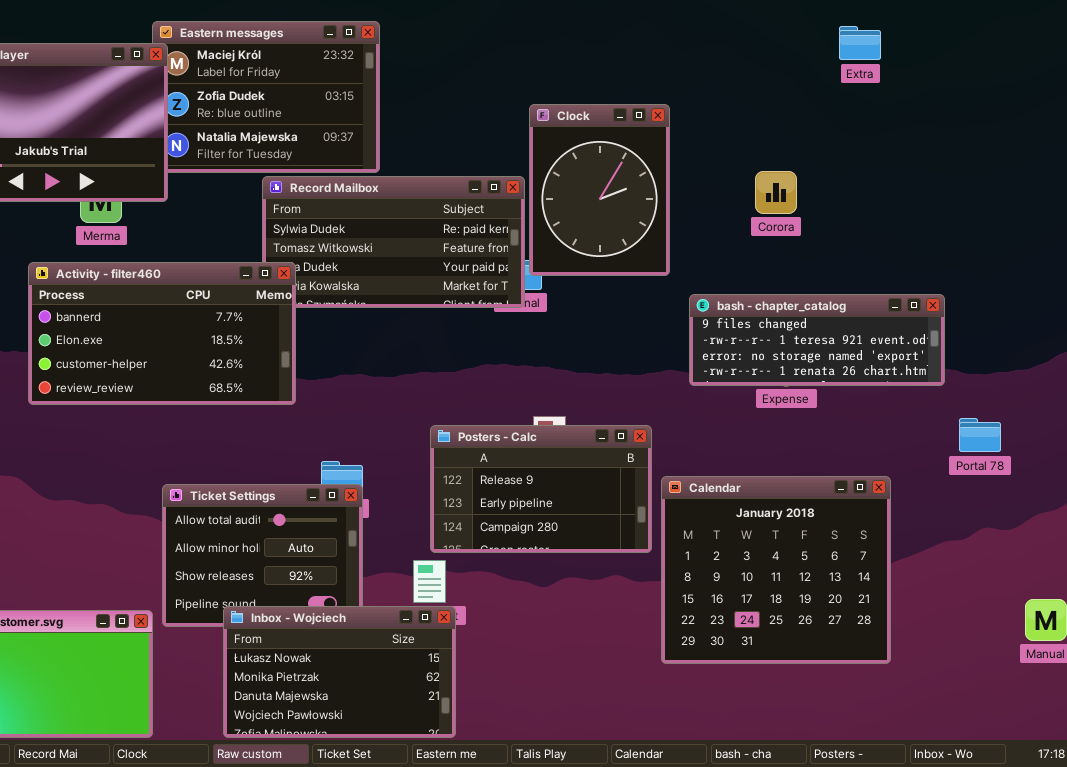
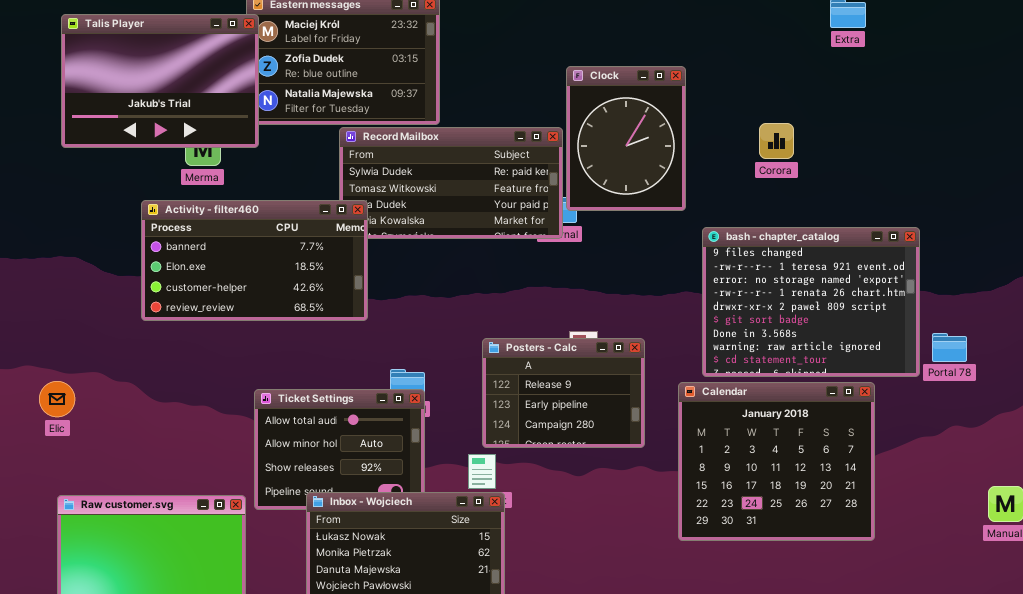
bash - chapter_catalog: [689,294,945,386] -> [702,227,920,377], resized
Posters - Calc: [430,425,652,553] -> [482,338,645,448], resized

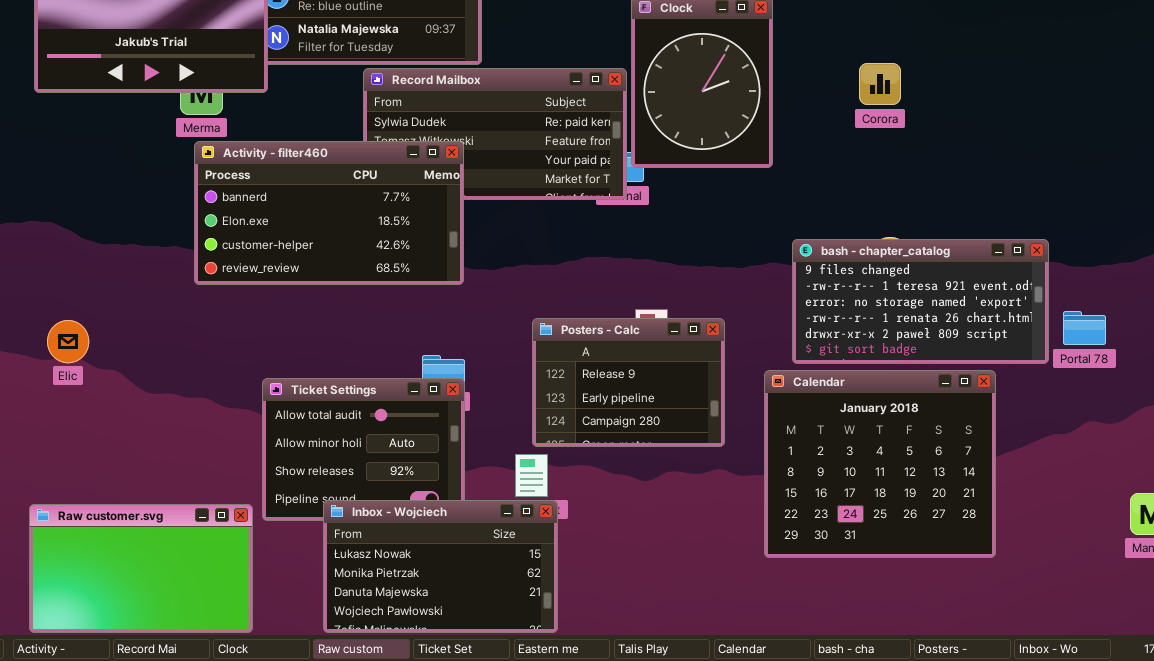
Activity - filter460: [141,200,368,321] -> [194,141,464,285], moved
bash - chapter_catalog: [702,227,920,377] -> [792,239,1049,364], resized
Elic: [39,381,75,417] -> [47,320,89,363], moved

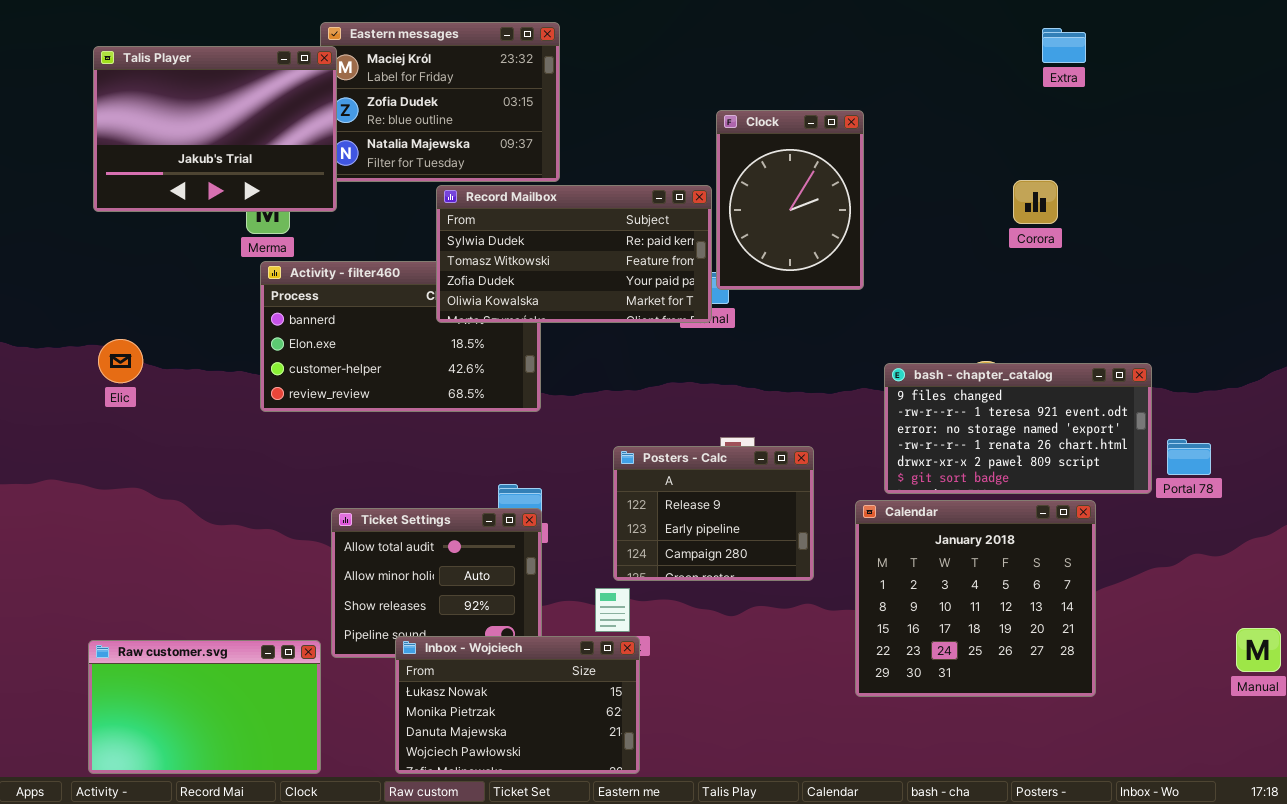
Corora: [859,63,901,105] -> [1013,180,1058,224], moved
Record Mailbox: [363,68,627,200] -> [436,185,712,323], raised
Elic: [47,320,89,363] -> [98,339,143,383], moved

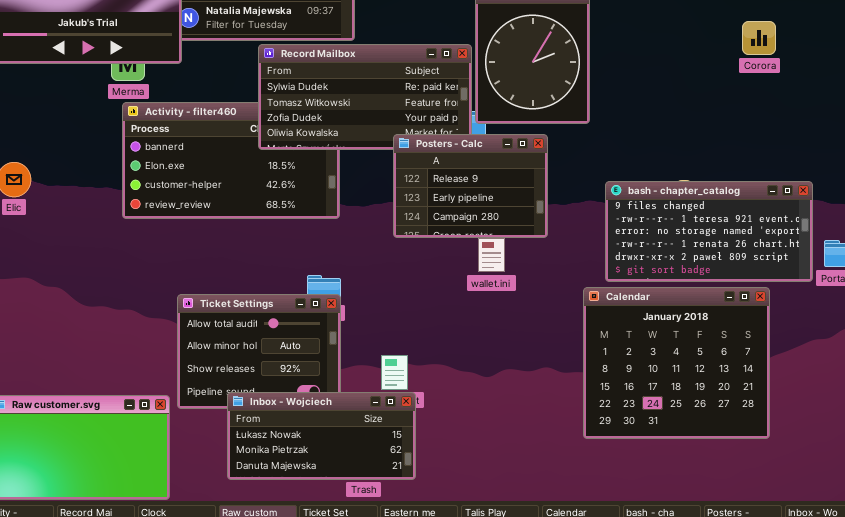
Corora: [1013,180,1058,224] -> [742,21,776,55], moved
Posters - Calc: [613,446,814,581] -> [393,134,548,238], moved
Inbox - Wojciech: [395,636,640,774] -> [227,392,416,480], resized

